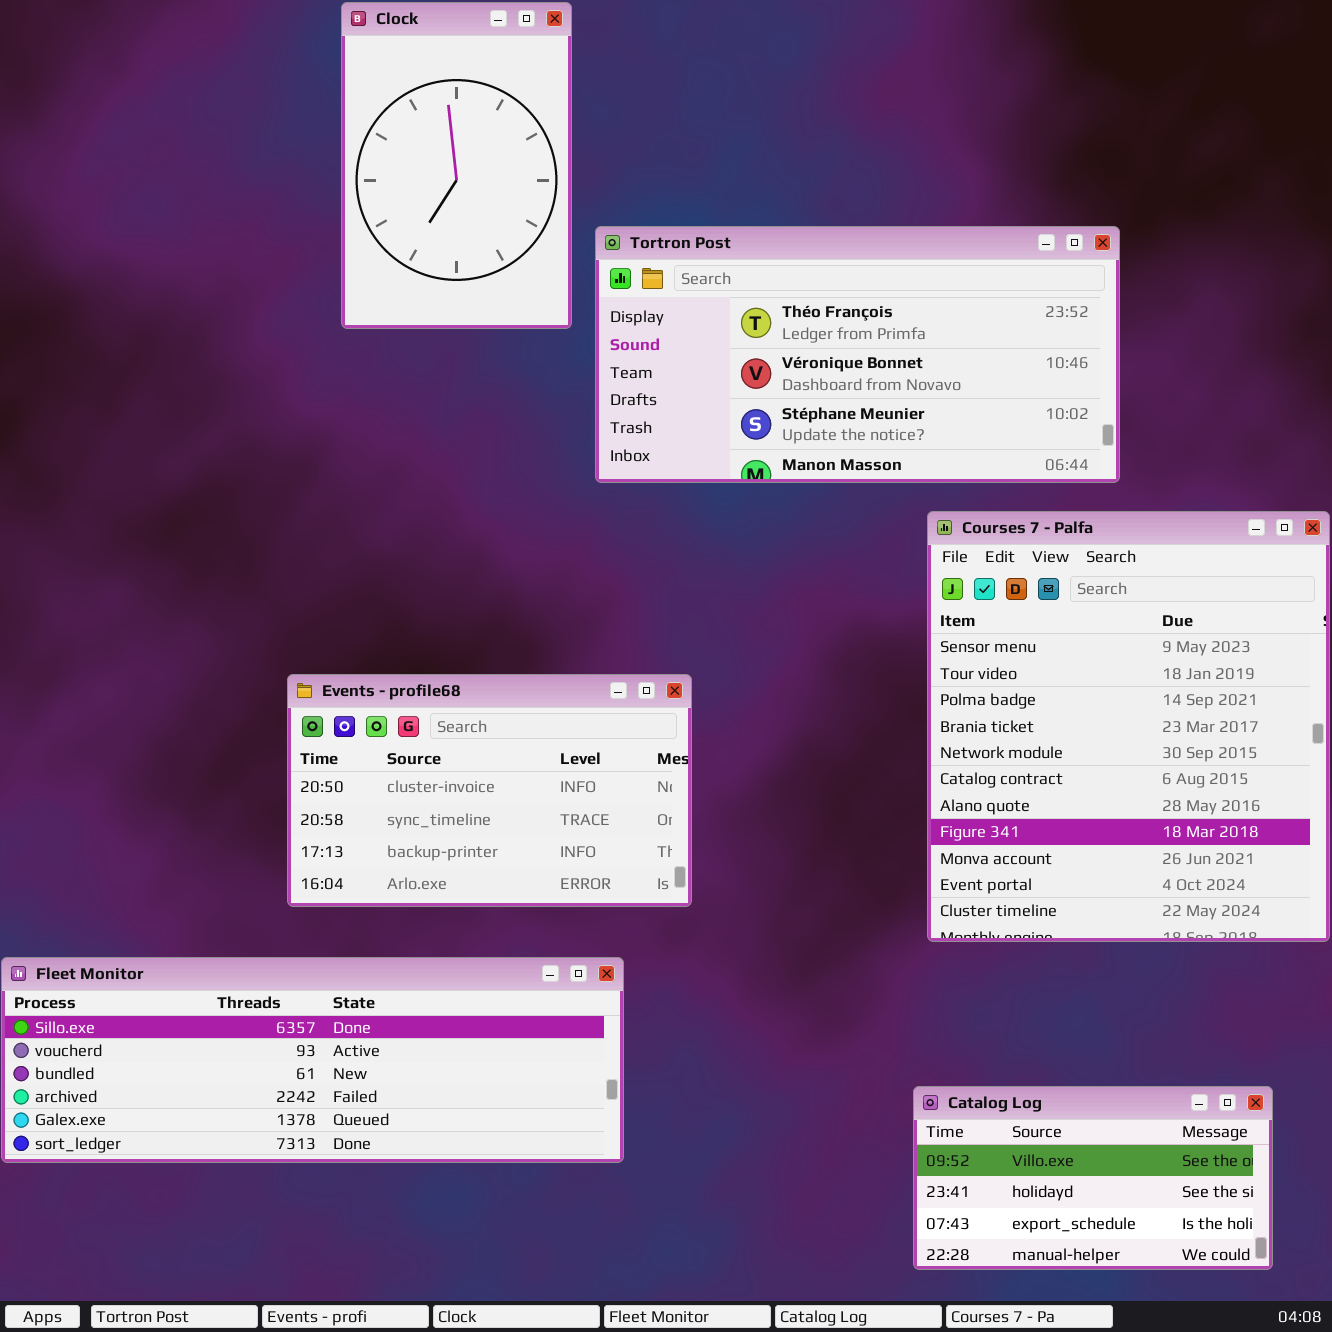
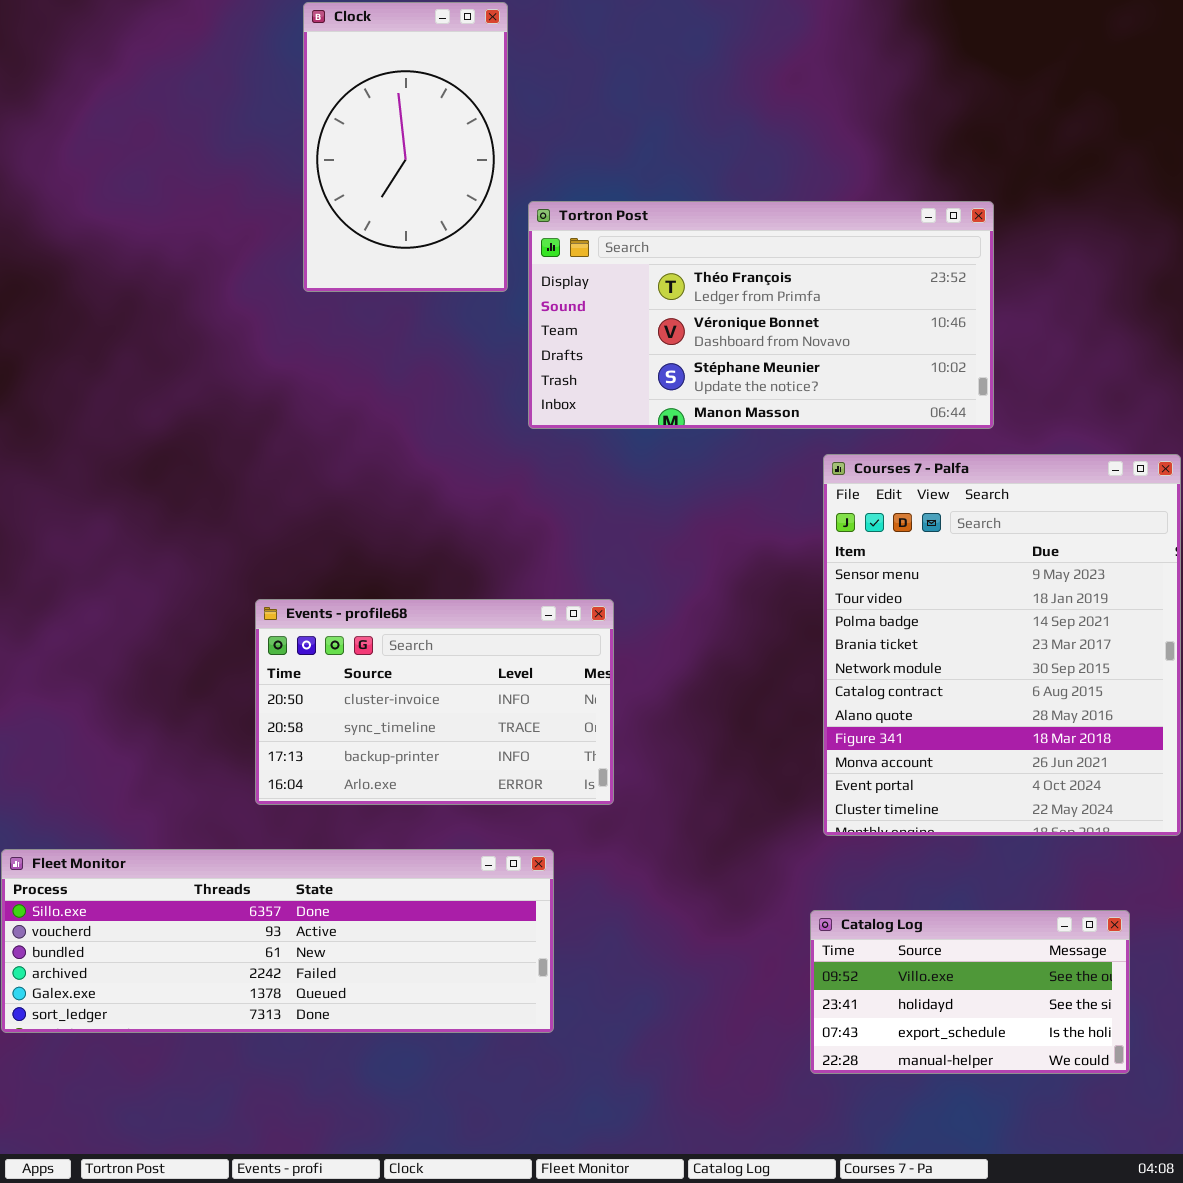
Catalog Log: [913,1086,1273,1270] -> [810,910,1130,1074], moved

